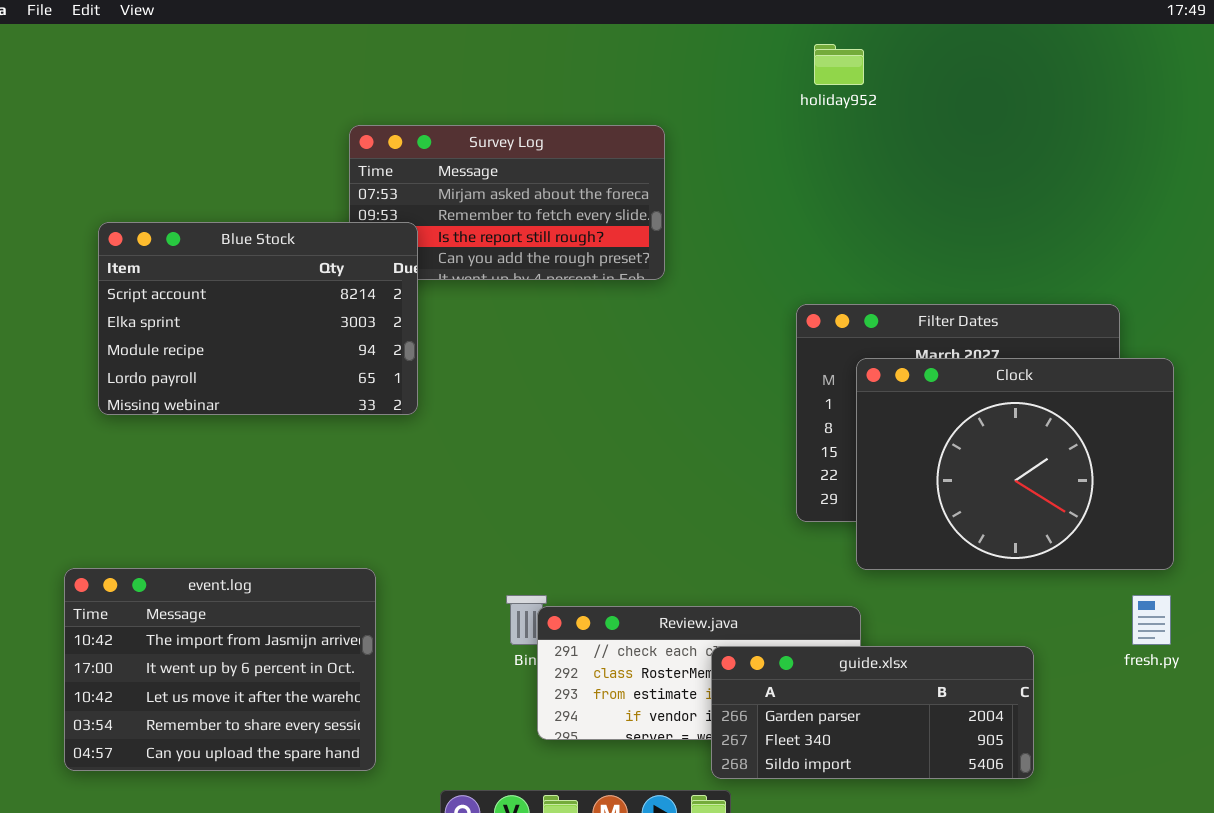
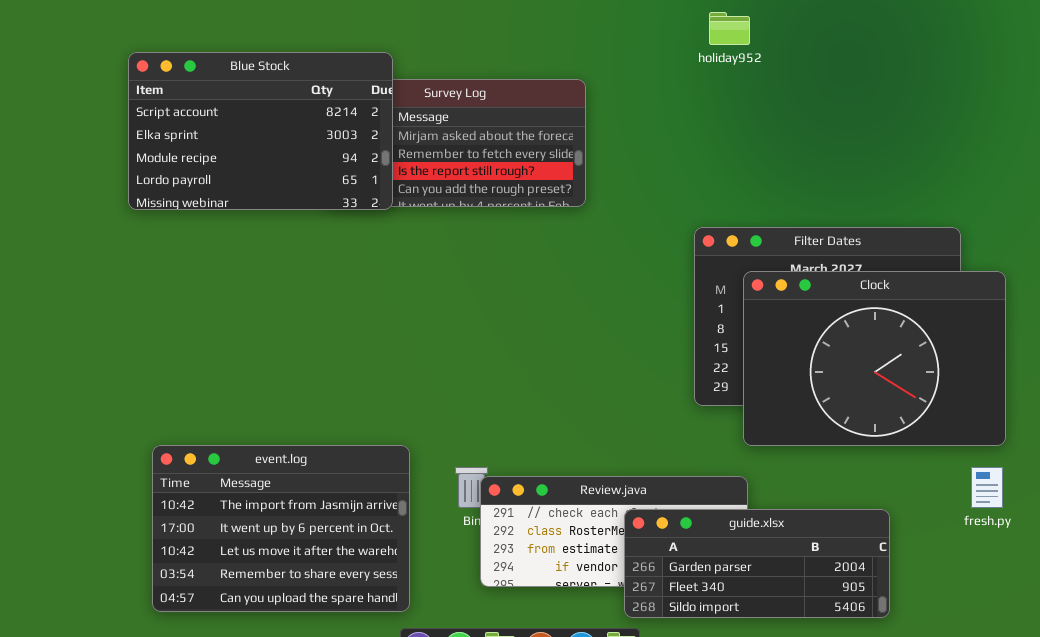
Blue Stock: [98,222,418,415] -> [128,52,393,210], moved
event.log: [64,568,376,771] -> [152,445,410,612], moved

